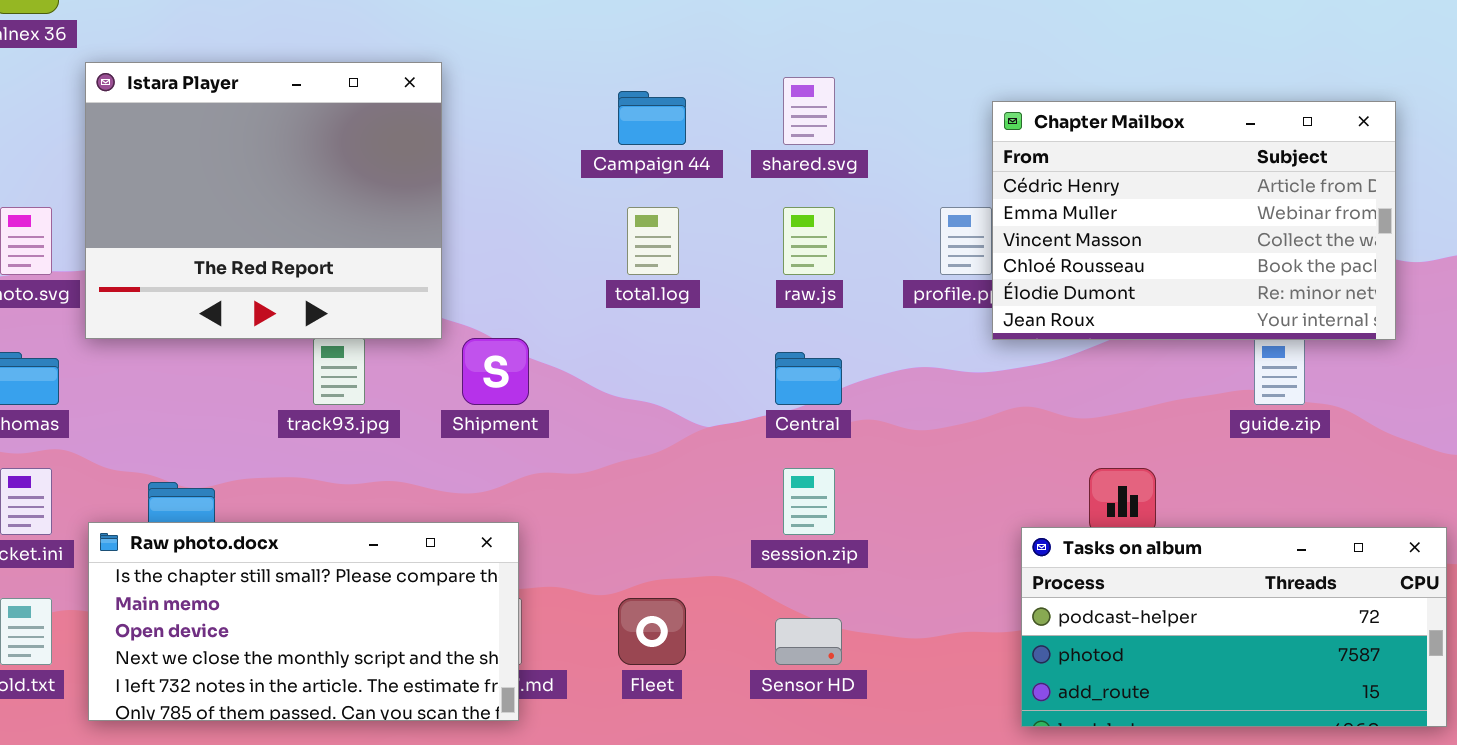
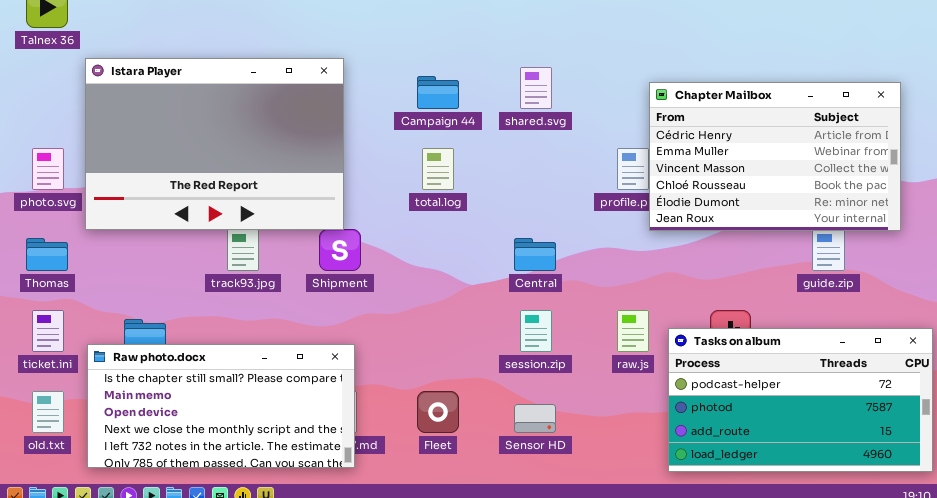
Istara Player: [85,62,442,339] -> [85,58,344,230], resized
raw.js: [783,207,835,275] -> [617,310,649,352], moved
Tasks on album: [1021,527,1447,727] -> [668,328,933,472], resized

